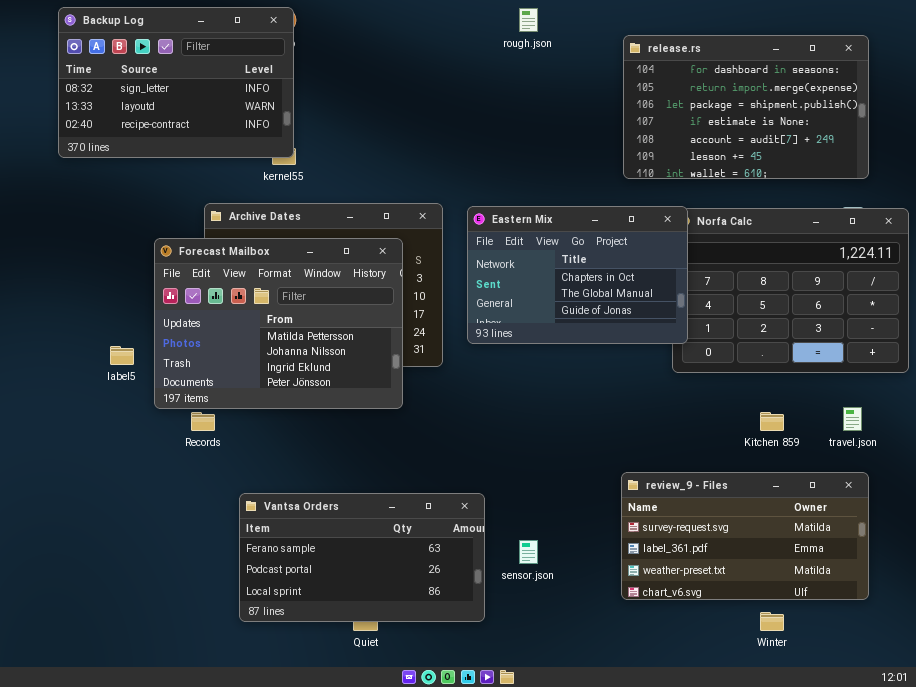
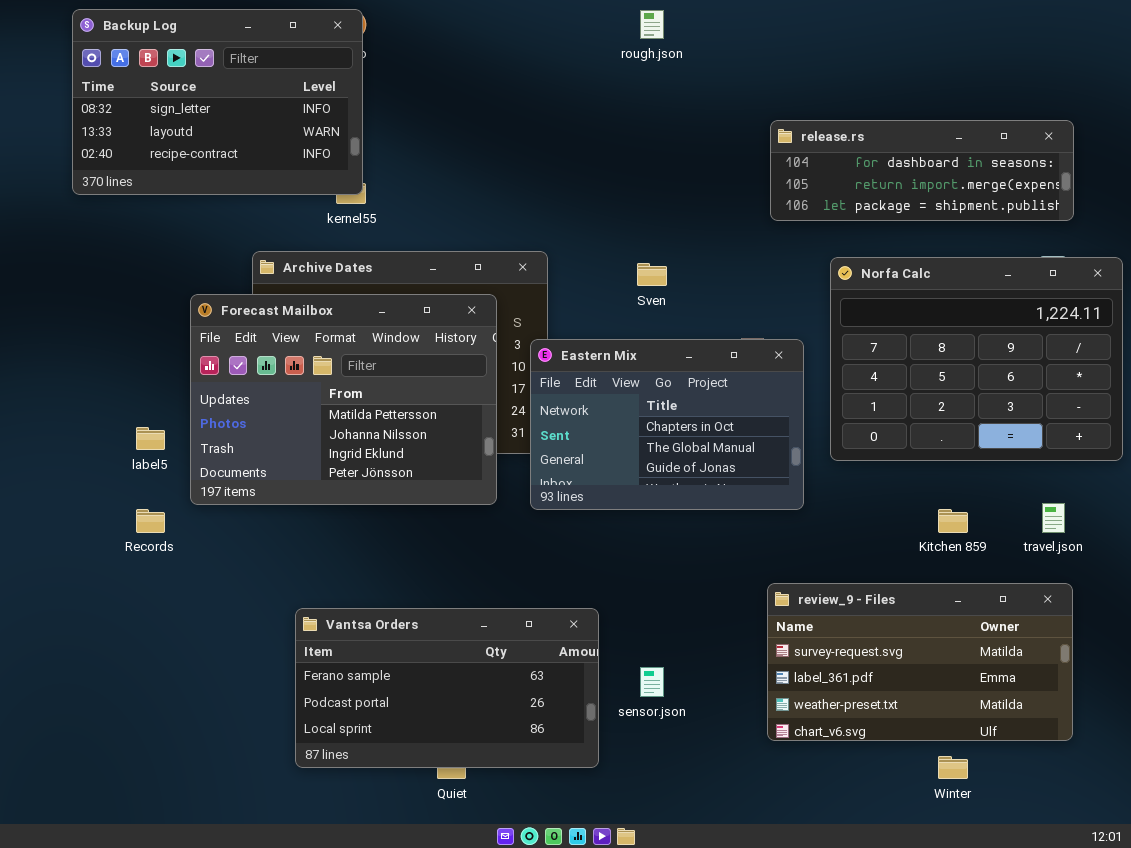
release.rs: [623,35,869,179] -> [770,120,1074,221], resized
Eastern Mix: [467,206,688,344] -> [530,339,804,510], moved
Records: [191,412,215,431] -> [136,509,165,533], moved

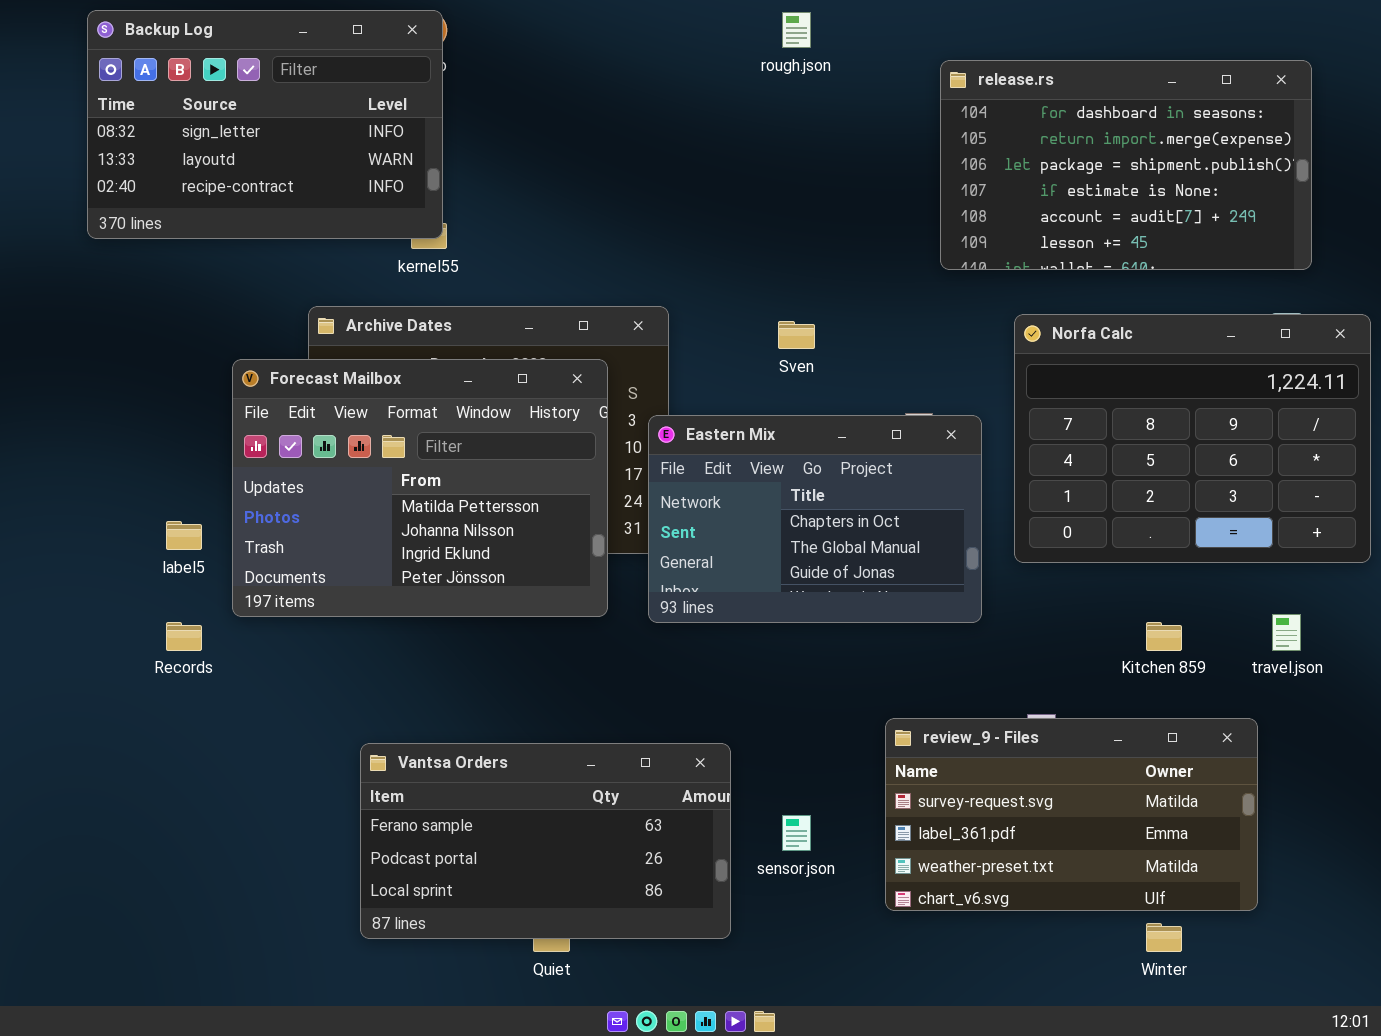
release.rs: [770,120,1074,221] -> [940,60,1312,270], resized
review_9 - Files: [767,583,1073,741] -> [885,718,1258,911], moved

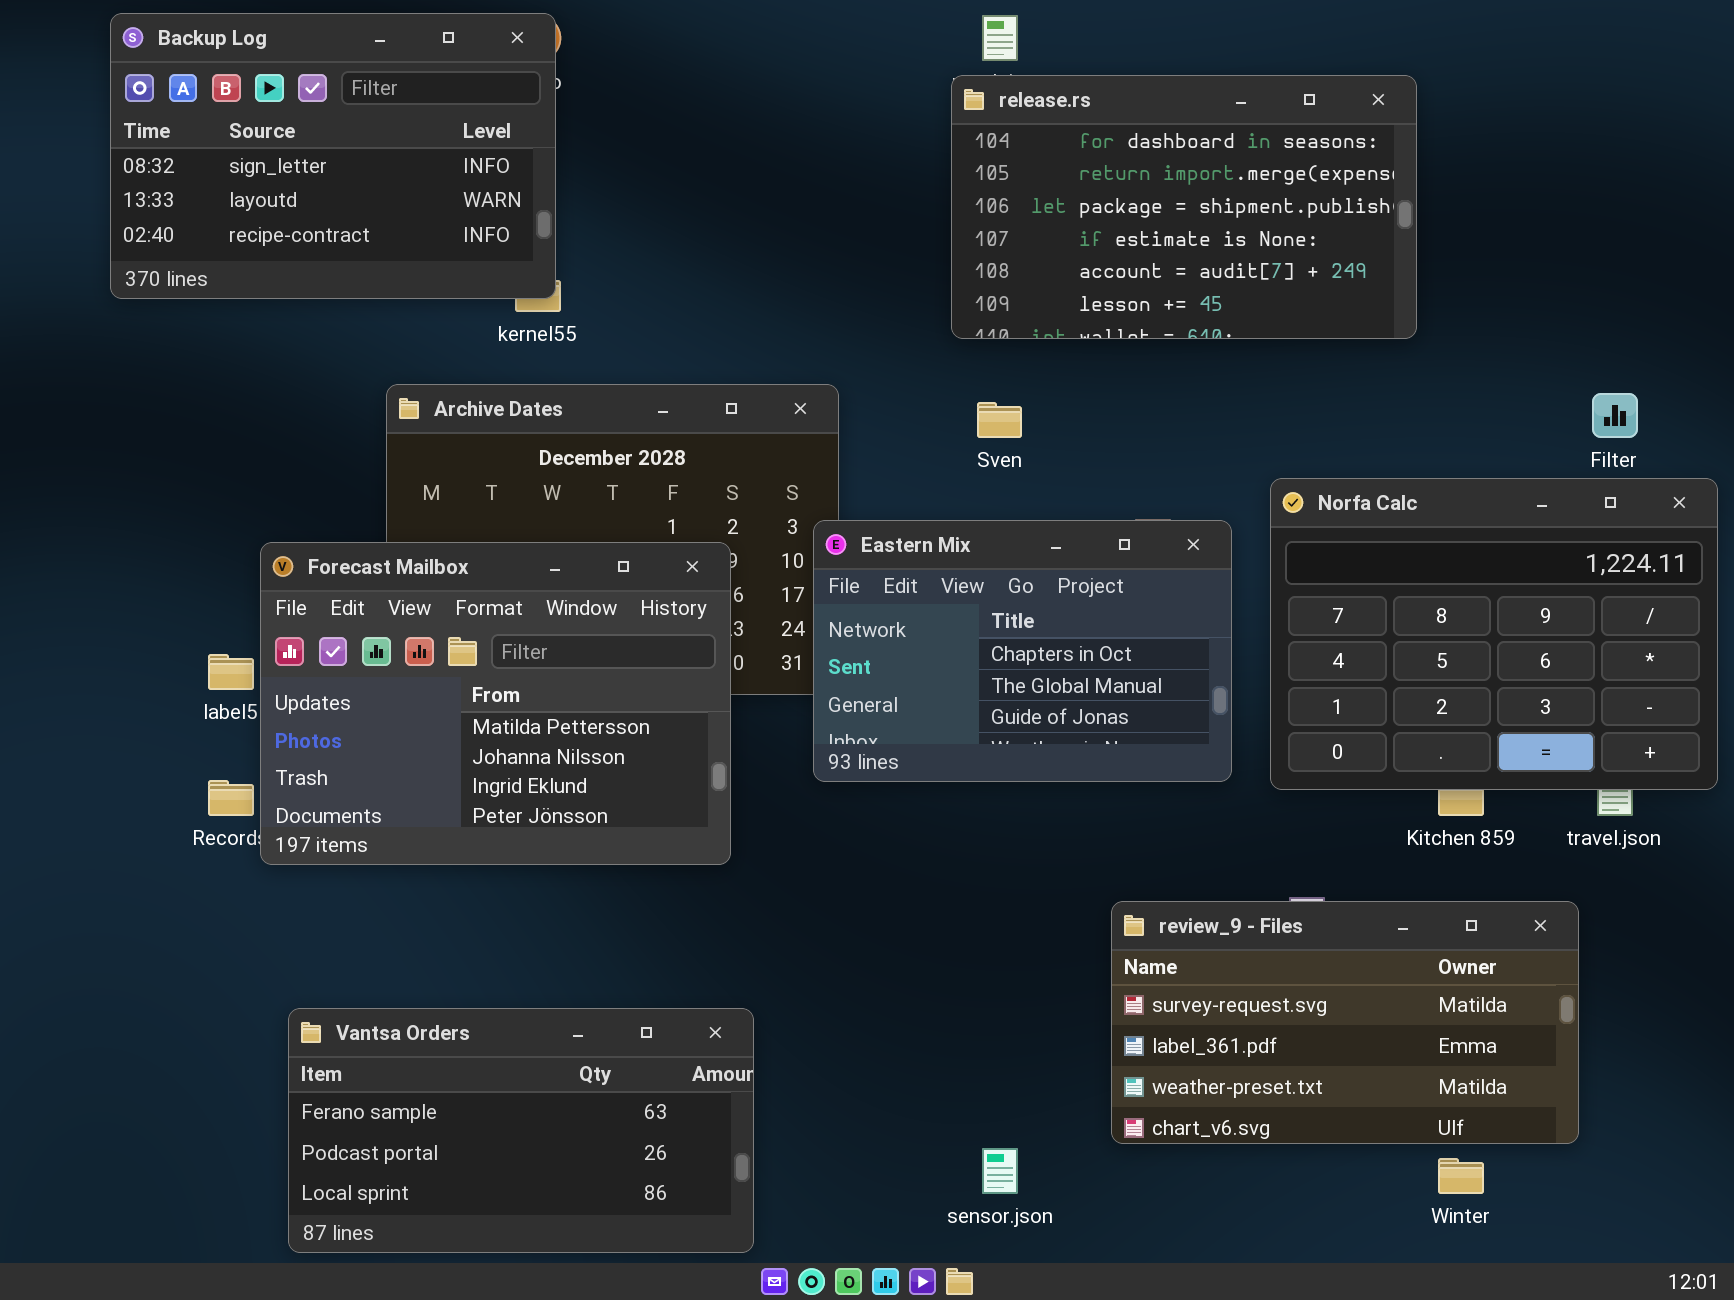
release.rs: [940,60,1312,270] -> [951,75,1417,339], moved
Norfa Calc: [1014,314,1371,563] -> [1270,478,1718,790], moved
Forecast Mailbox: [232,359,608,617] -> [260,542,731,865], moved
Vantsa Orders: [360,743,731,939] -> [288,1008,754,1253], moved
sensor.json: [782,815,811,851] -> [982,1148,1018,1194], moved

